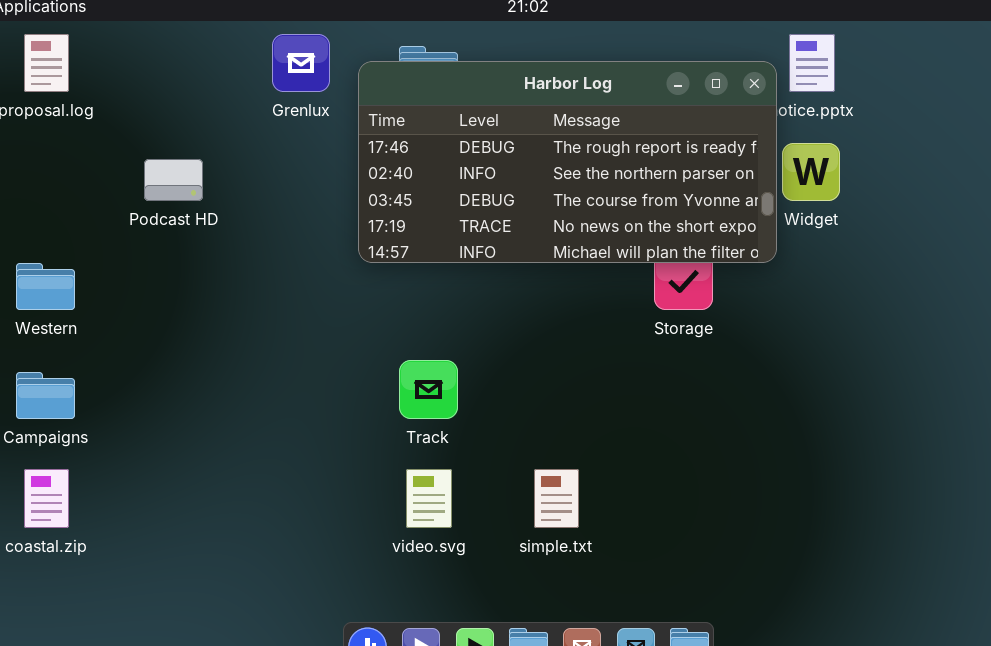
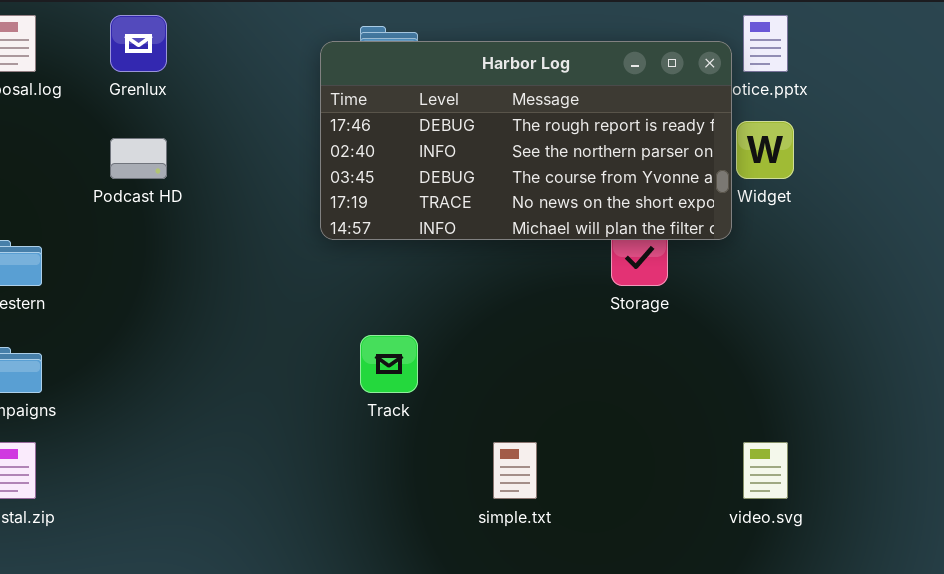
Grenlux: [272,34,330,92] -> [110,15,167,72], moved
video.svg: [406,469,452,528] -> [743,442,788,499], moved

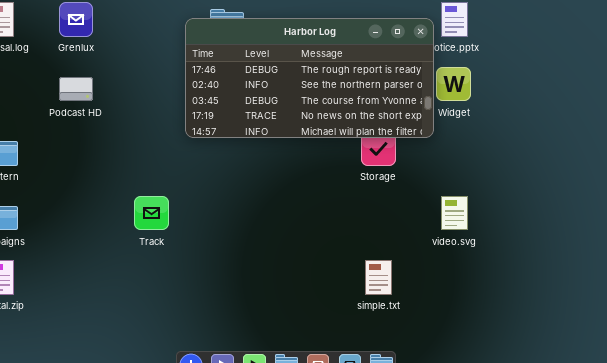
Track: [360,335,418,393] -> [134,196,169,230], moved
simple.txt: [493,442,537,499] -> [365,260,392,295], moved
video.svg: [743,442,788,499] -> [441,196,468,230], moved

